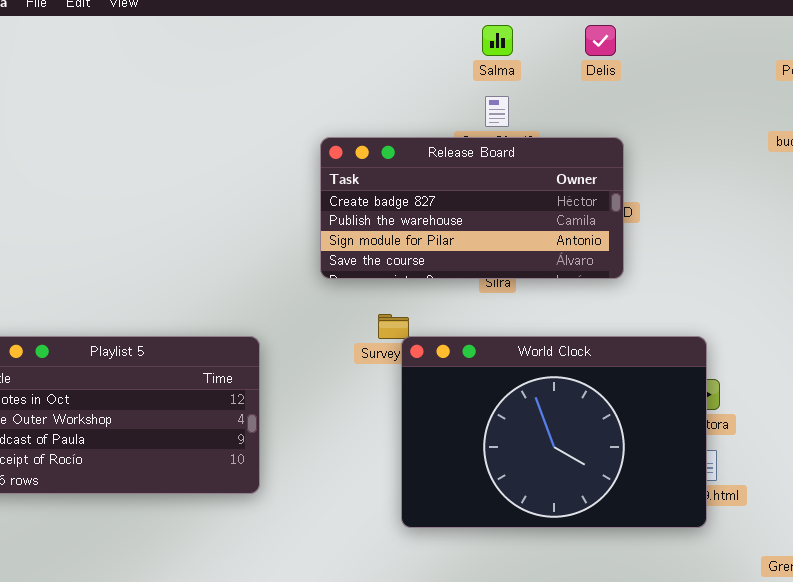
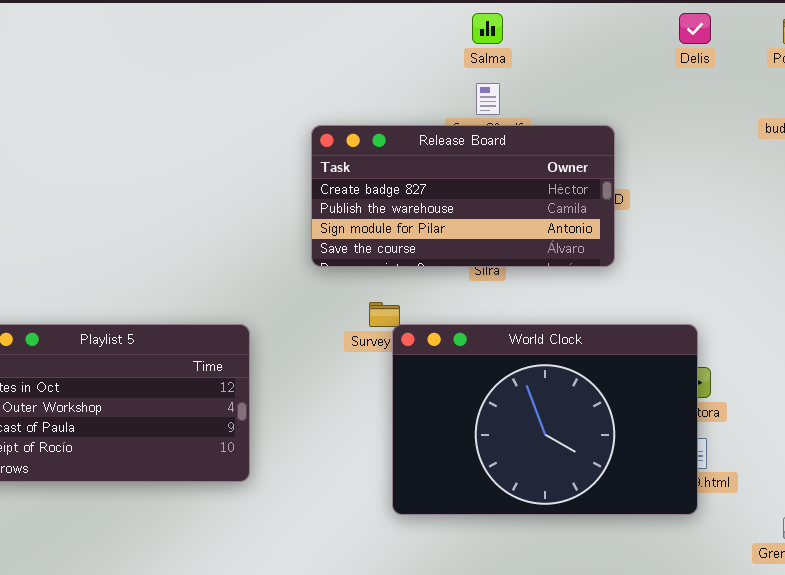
Delis: [585,25,616,56] -> [679,13,711,44], moved

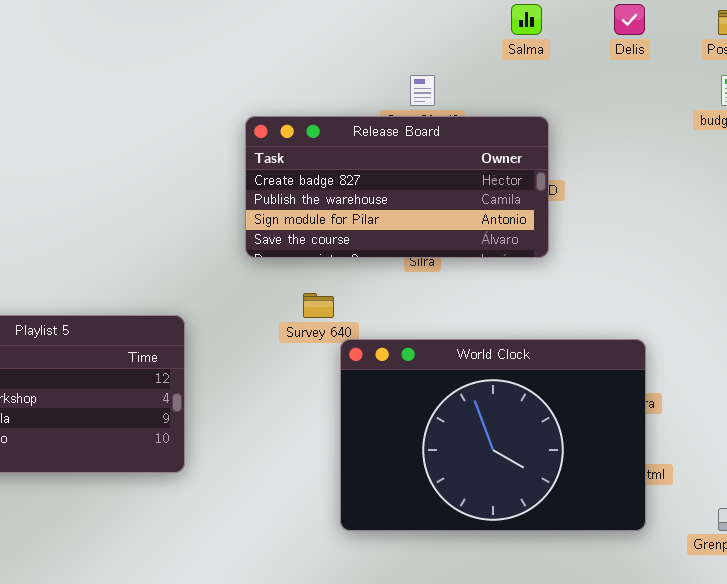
Salma: [472,13,503,44] -> [511,4,542,35], moved
World Clock: [392,324,698,515] -> [340,339,646,531], moved

